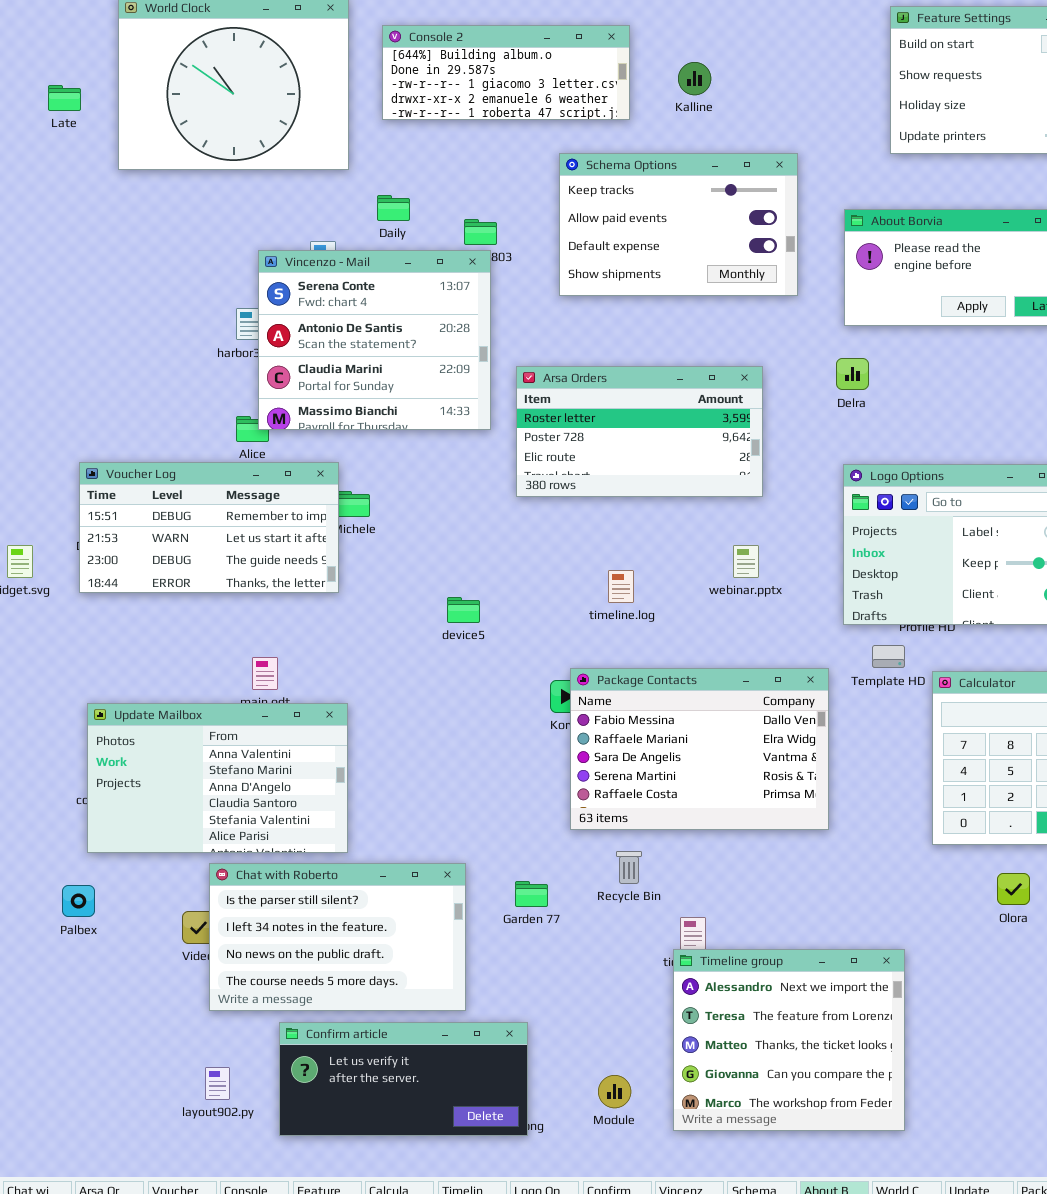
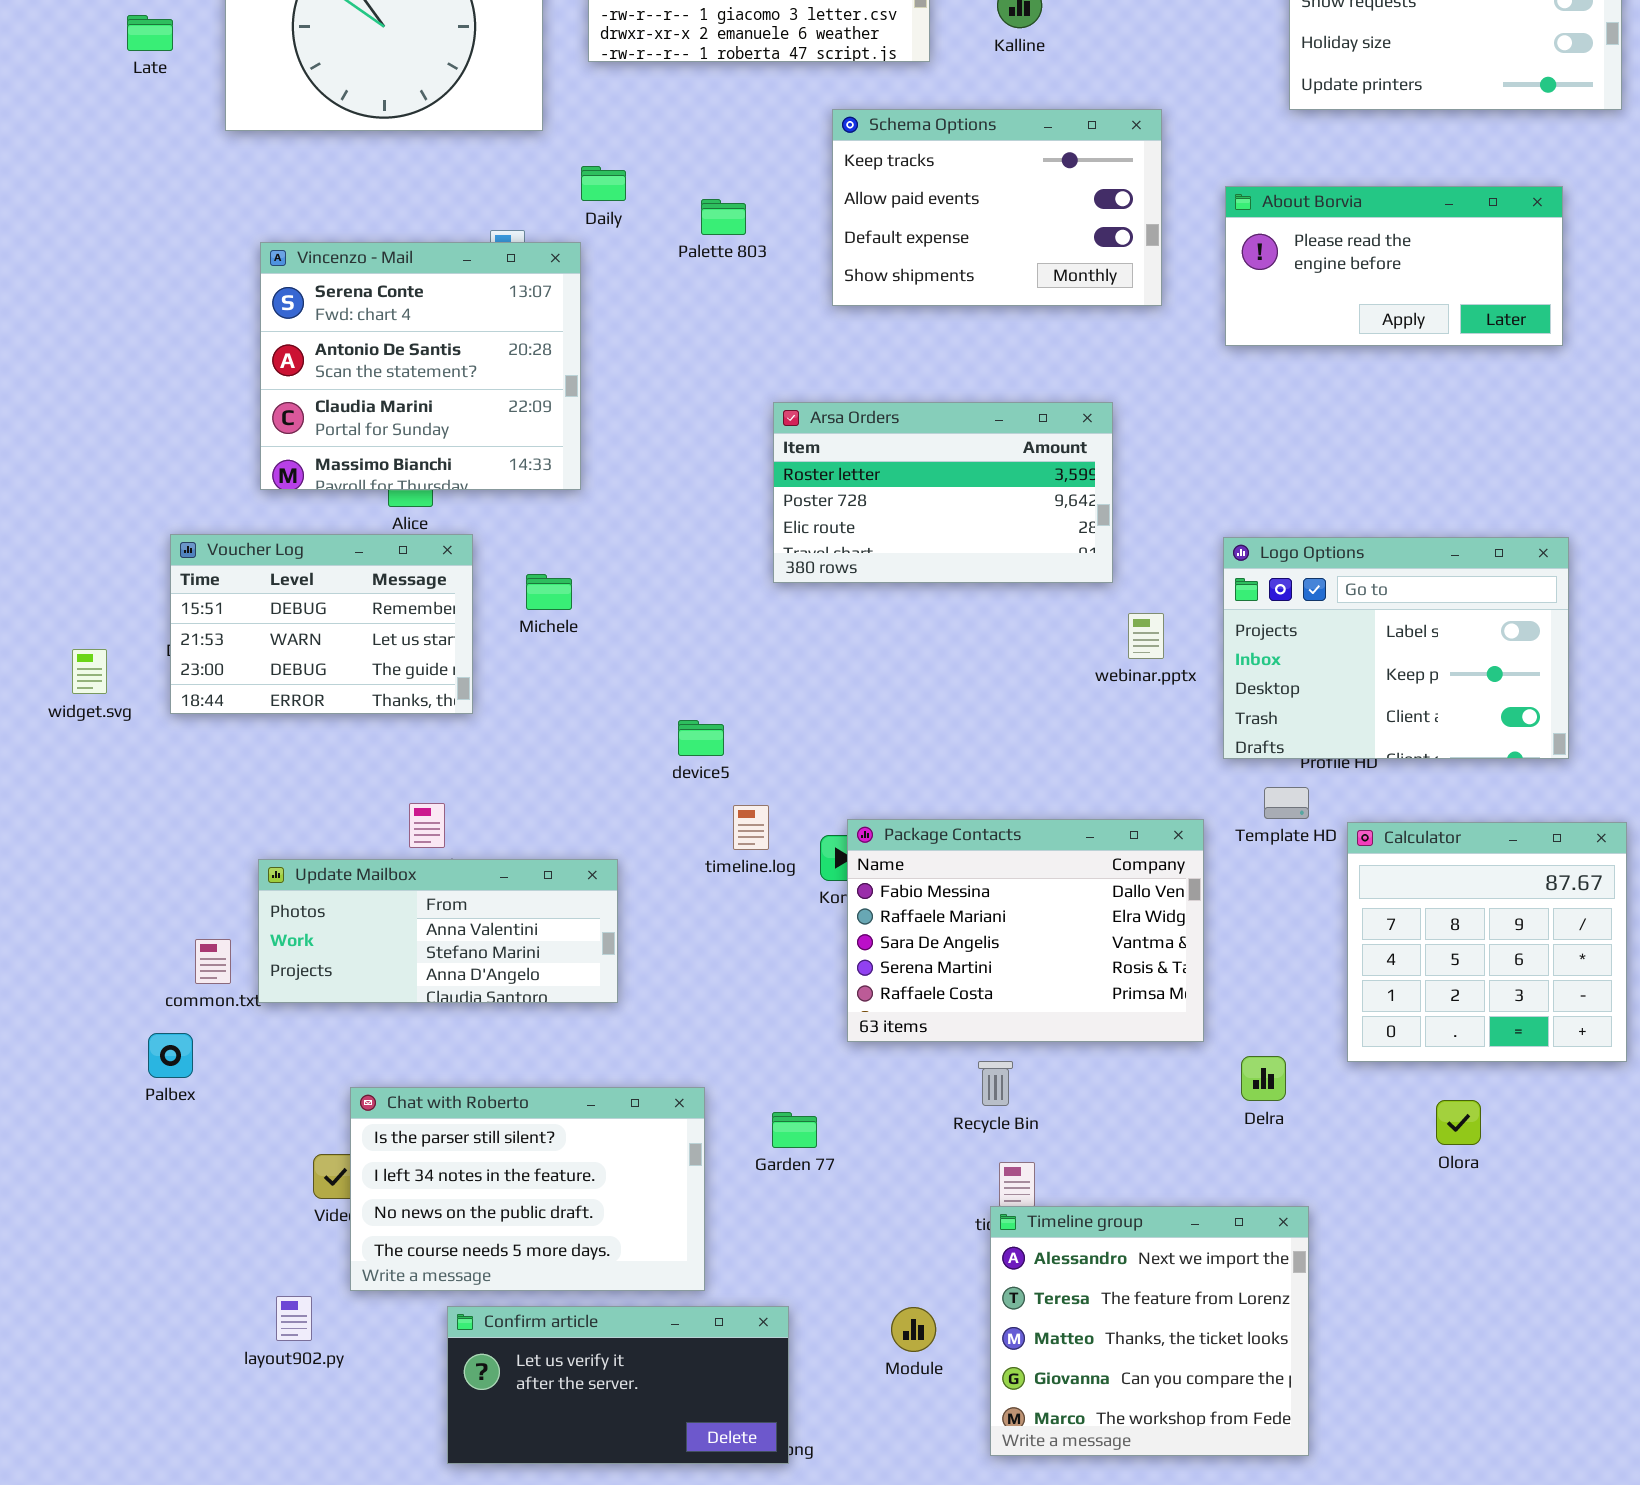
Vincenzo - Mail: [258,250,491,430] -> [260,242,581,490], moved
Delra: [836,358,869,390] -> [1241,1056,1286,1101], moved
Voucher Log: [79,462,339,593] -> [170,534,473,714], resized
webinar.pptx: [733,545,759,578] -> [1128,613,1164,659], moved
timeline.log: [608,570,634,603] -> [733,805,769,850], moved
Update Mailbox: [87,703,348,853] -> [258,859,618,1003], moved, resized
Recycle Bin: [616,851,642,884] -> [978,1061,1013,1106], moved
Palbex: [62,885,95,917] -> [148,1033,193,1078], moved
layout902.py: [205,1067,230,1100] -> [276,1296,312,1341], moved
Module: [598,1075,631,1108] -> [891,1307,936,1352], moved

